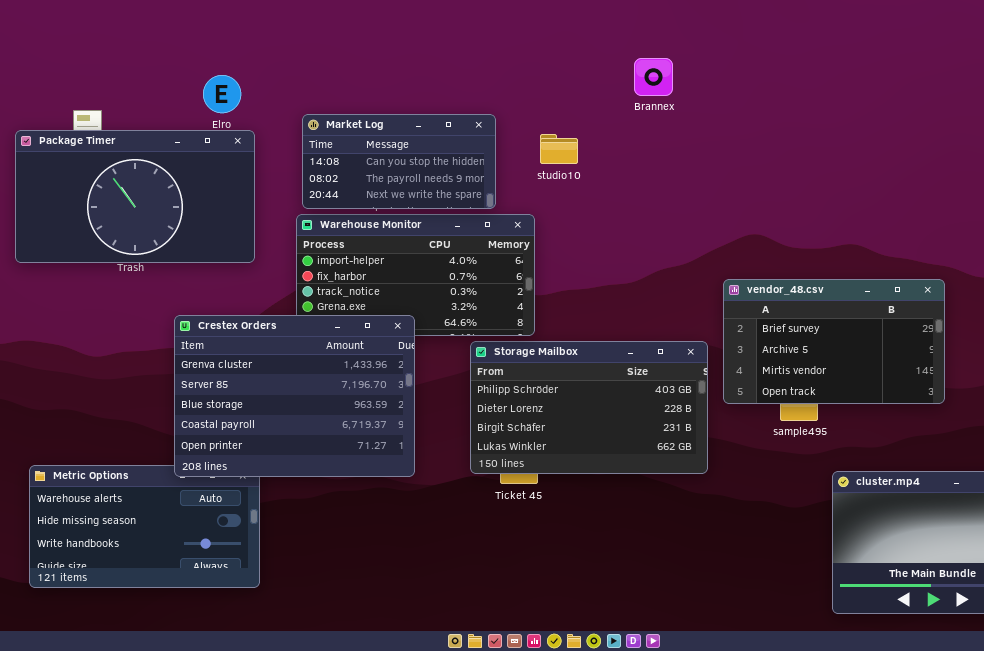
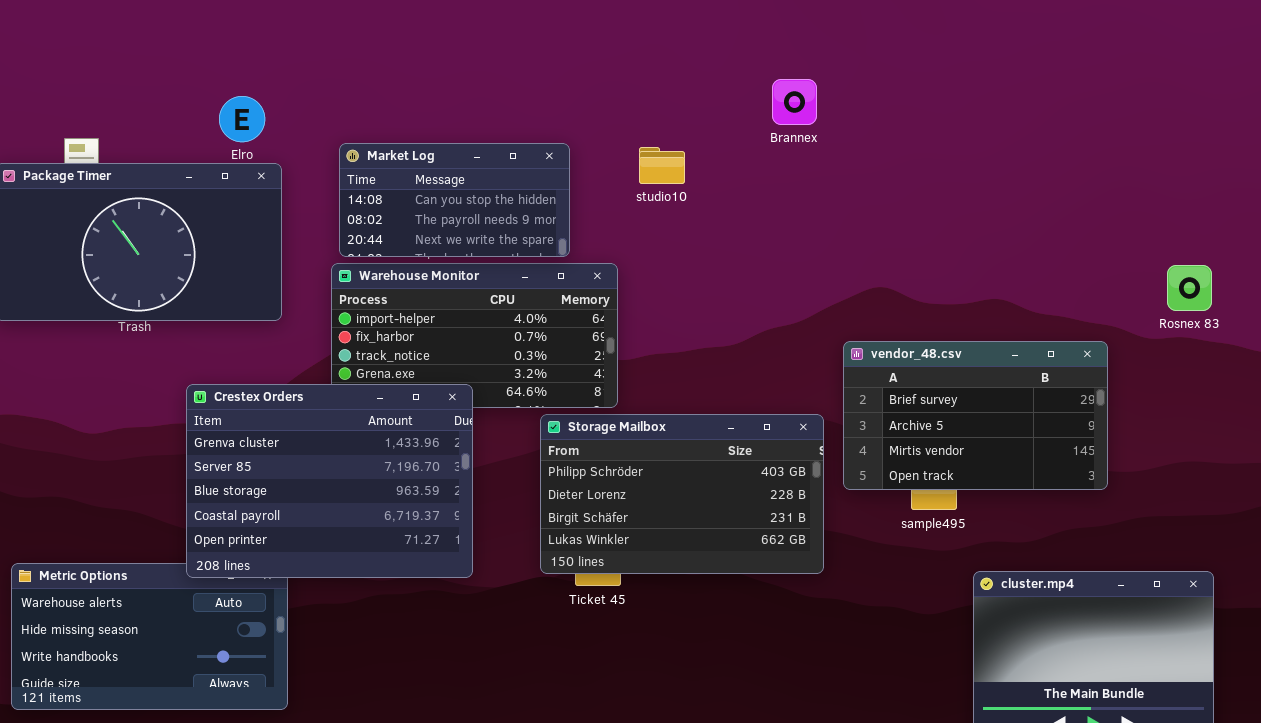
Brannex: [634,58,673,96] -> [772,79,817,125], moved
studio10: [540,134,578,164] -> [639,147,685,184], moved

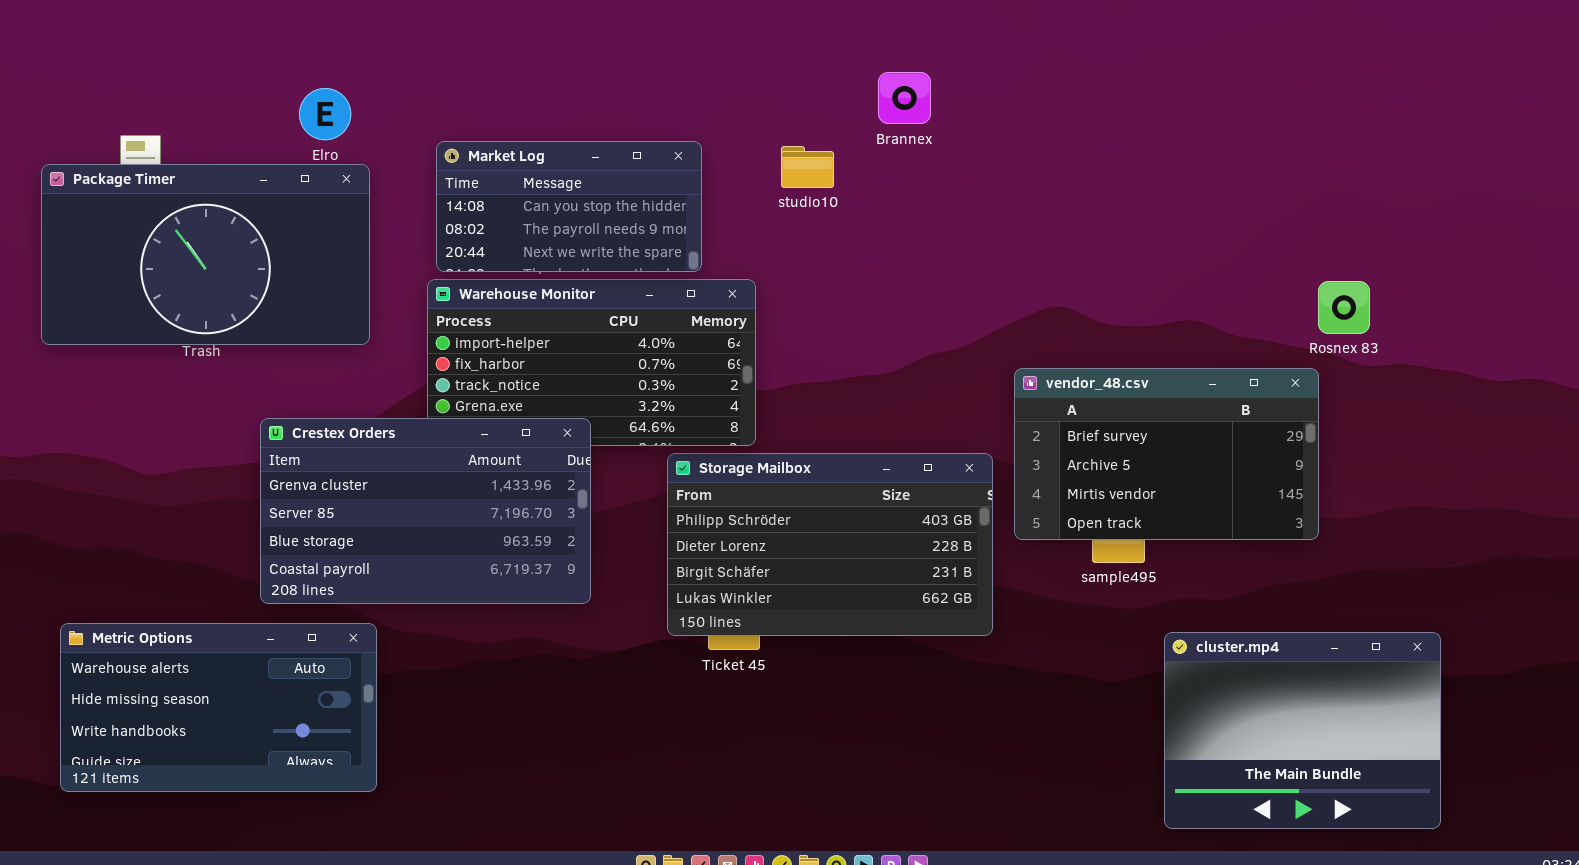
Brannex: [772,79,817,125] -> [878,72,931,124], moved
Rosnex 83: [1167,265,1212,311] -> [1318,281,1370,334], moved
Crestex Orders: [186,384,473,578] -> [260,418,591,604], resized

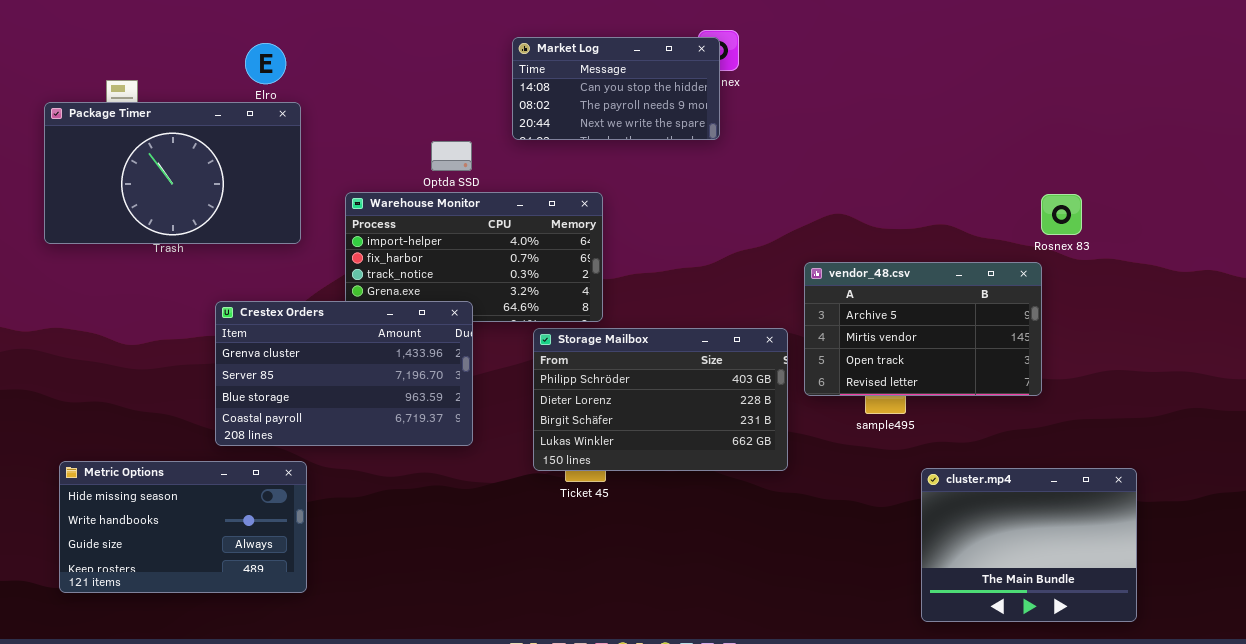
Market Log: [436,141,702,272] -> [512,37,720,140], moved
vendor_48.csv: [1014,368,1319,540] -> [804,262,1042,396], scrolled down 1 row
Metric Options: [60,623,377,792] -> [59,461,307,593], scrolled down 1 row

